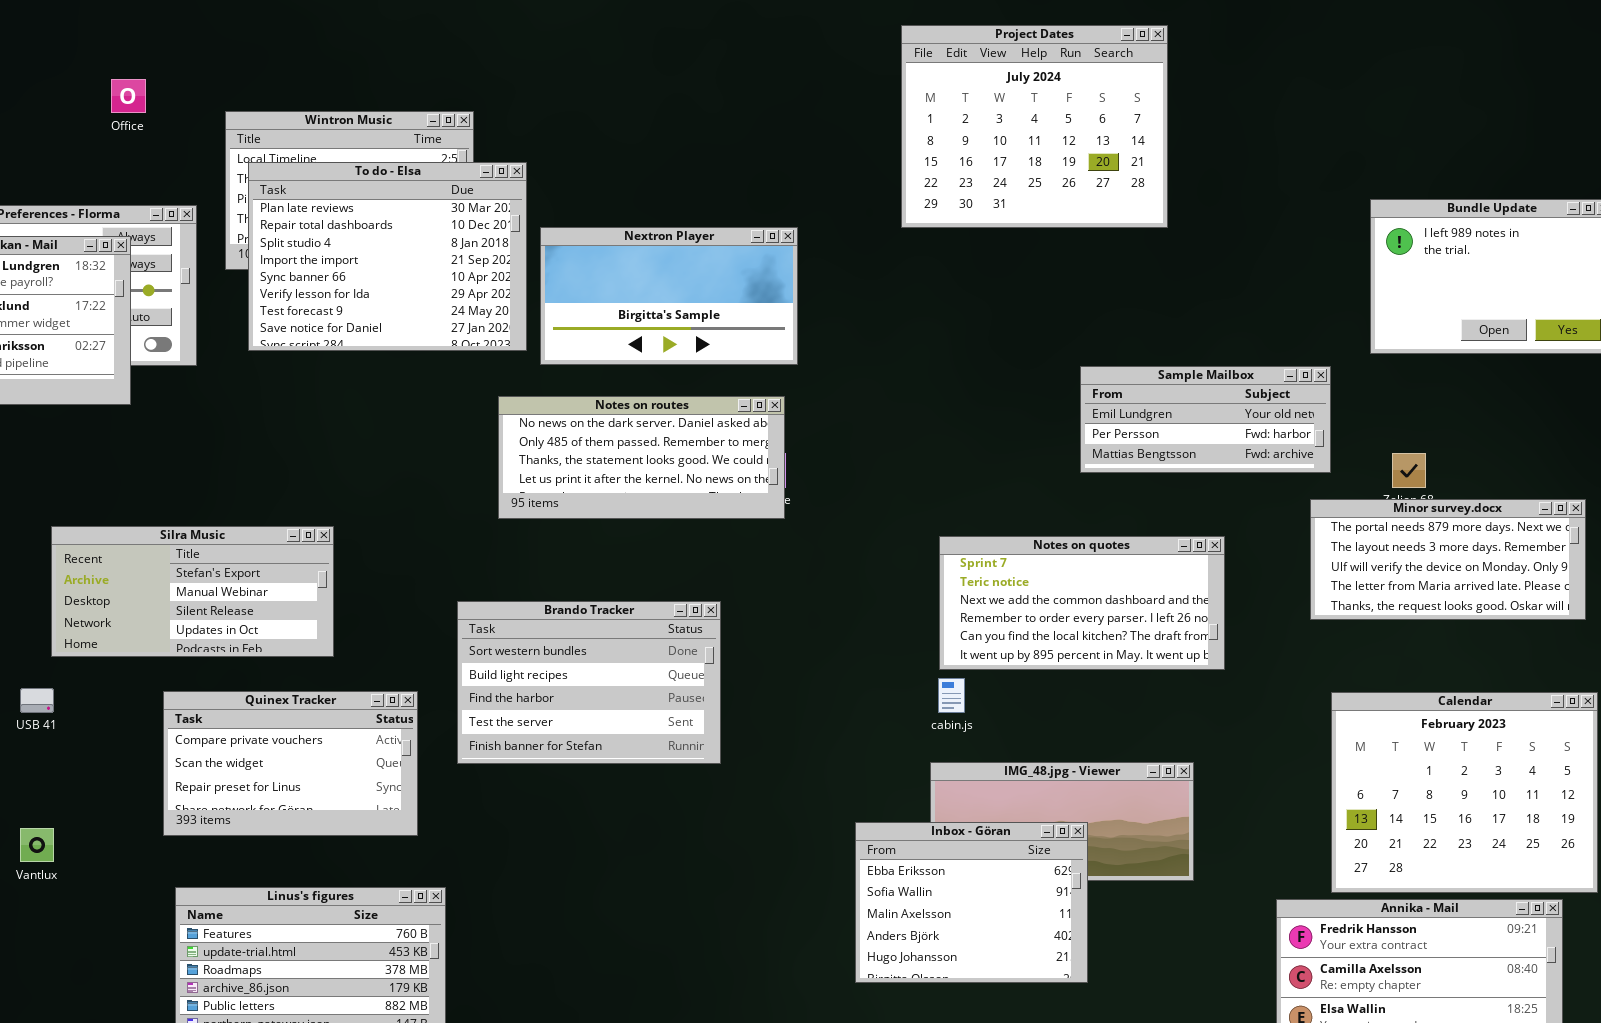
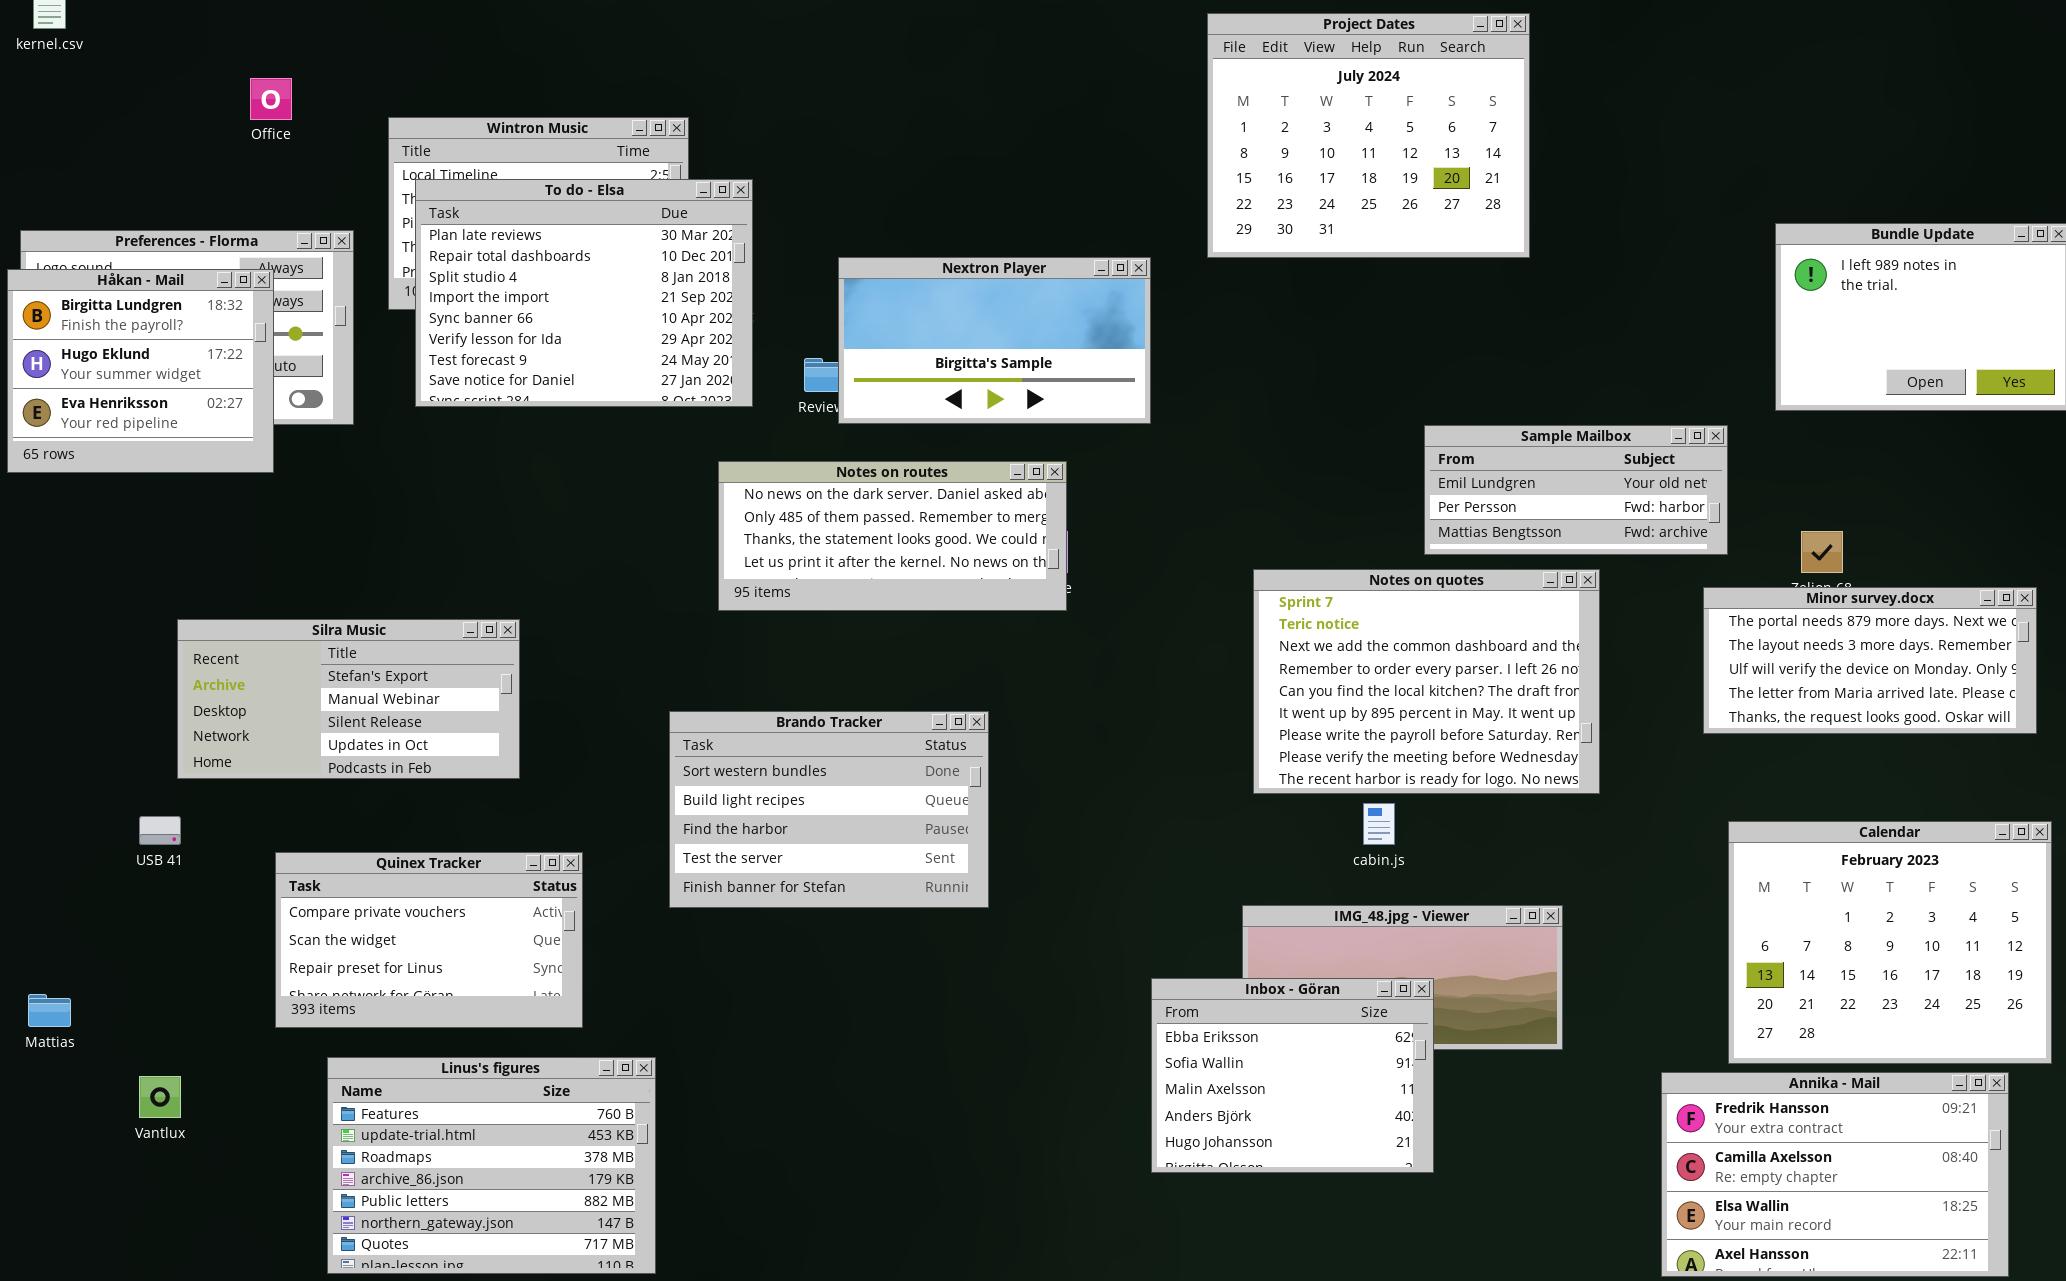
Nextron Player: [540,227,798,365] -> [838,257,1151,424], moved
Notes on quotes: [939,536,1225,670] -> [1253,569,1600,794], resized
cabin.js: [938,678,965,713] -> [1363,803,1395,845], moved
Quinex Tracker: [163,691,418,836] -> [275,852,583,1028], moved
Vantlux: [20,828,54,862] -> [139,1076,181,1118], moved

